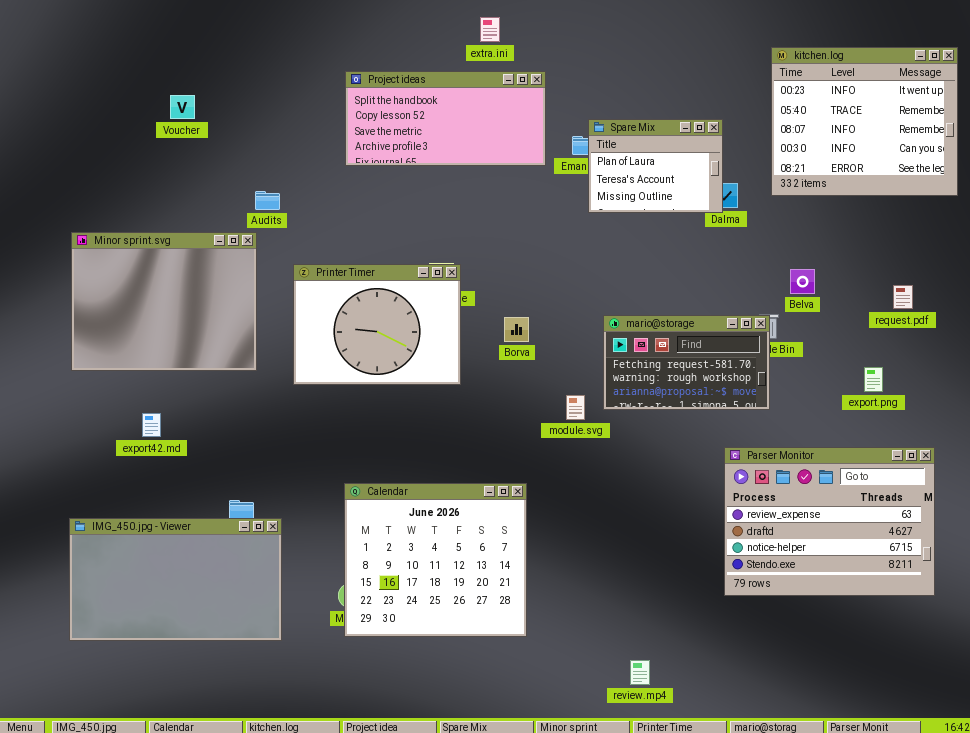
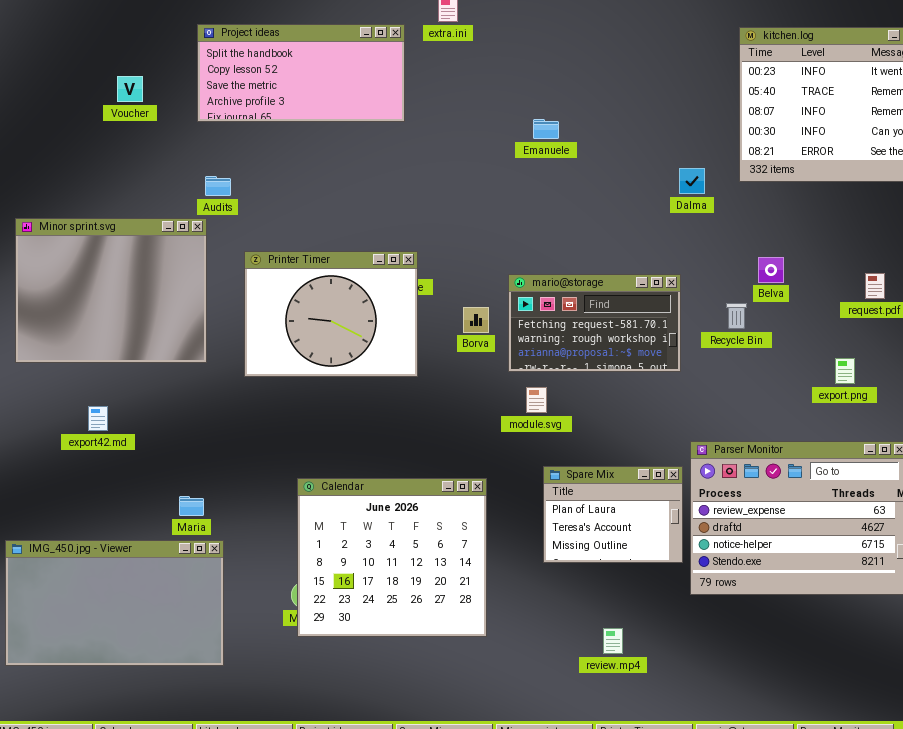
Project ideas: [345,71,546,166] -> [197,24,405,122], moved
Spare Mix: [588,119,723,213] -> [543,466,683,563], moved
mario@storage: [603,315,770,410] -> [508,274,681,372], moved
IMG_450.jpg - Viewer: [69,518,282,641] -> [5,540,224,666], moved
review.mp4: [630,660,650,685] -> [603,628,623,654], moved

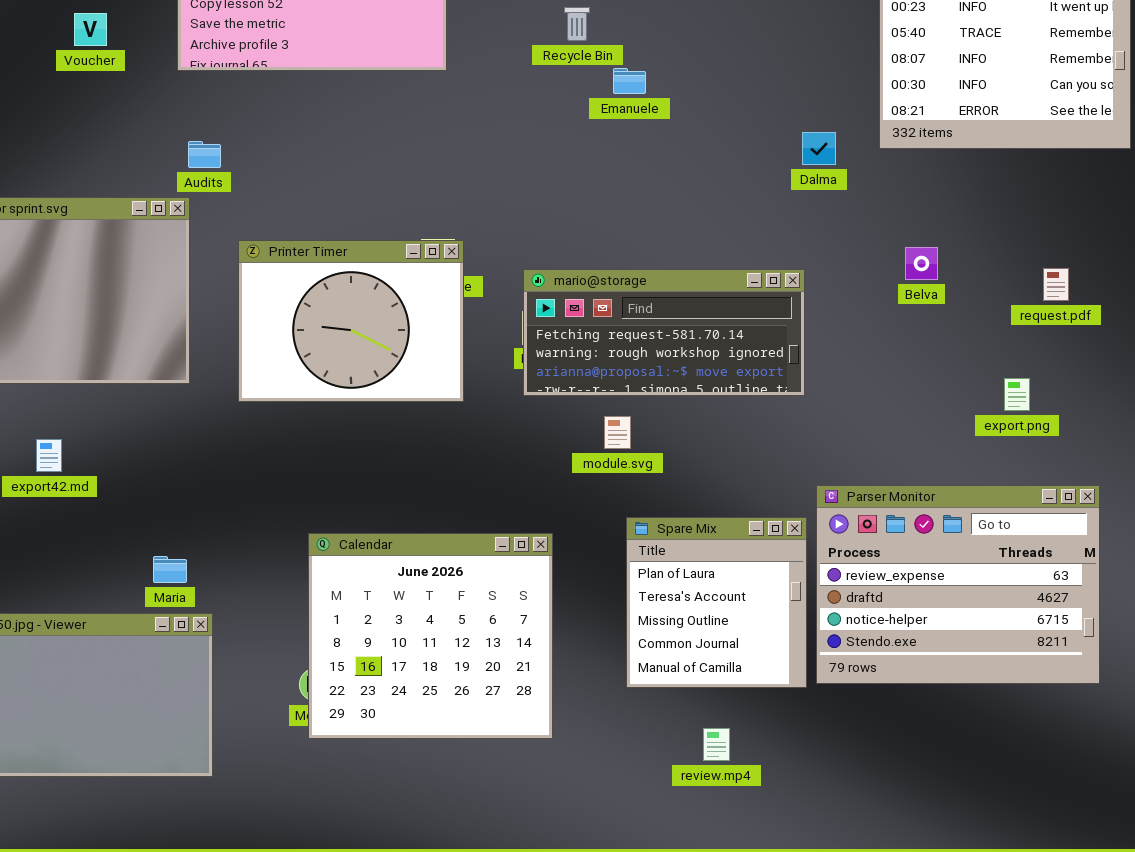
mario@storage: [508,274,681,372] -> [523,269,805,396], resized
Recycle Bin: [726,303,747,329] -> [564,7,590,41], moved
Spare Mix: [543,466,683,563] -> [626,517,807,688], resized

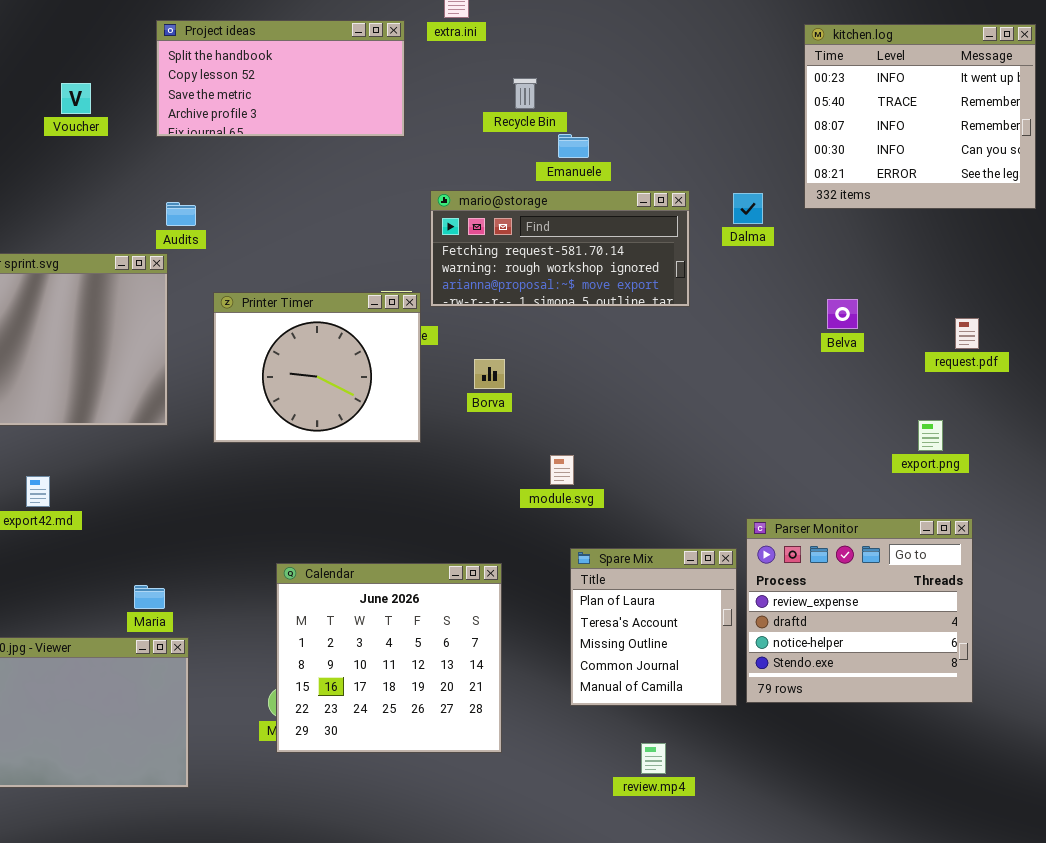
mario@storage: [523,269,805,396] -> [430,190,690,307], moved
Parser Monitor: [816,485,1100,684] -> [746,518,973,703], resized

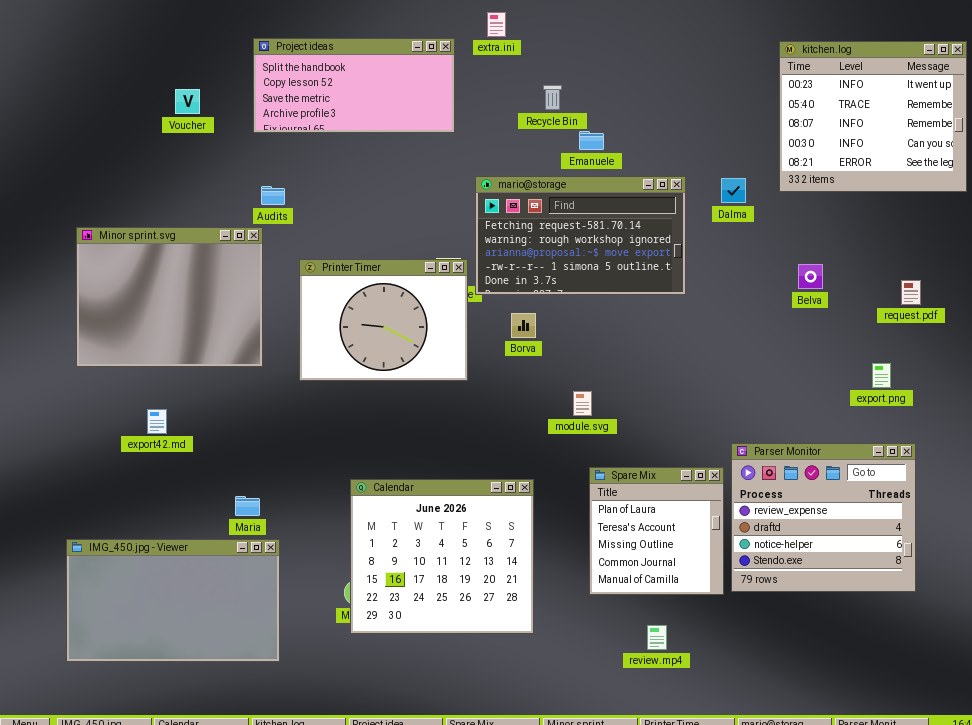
mario@storage: [430,190,690,307] -> [475,176,686,295], resized

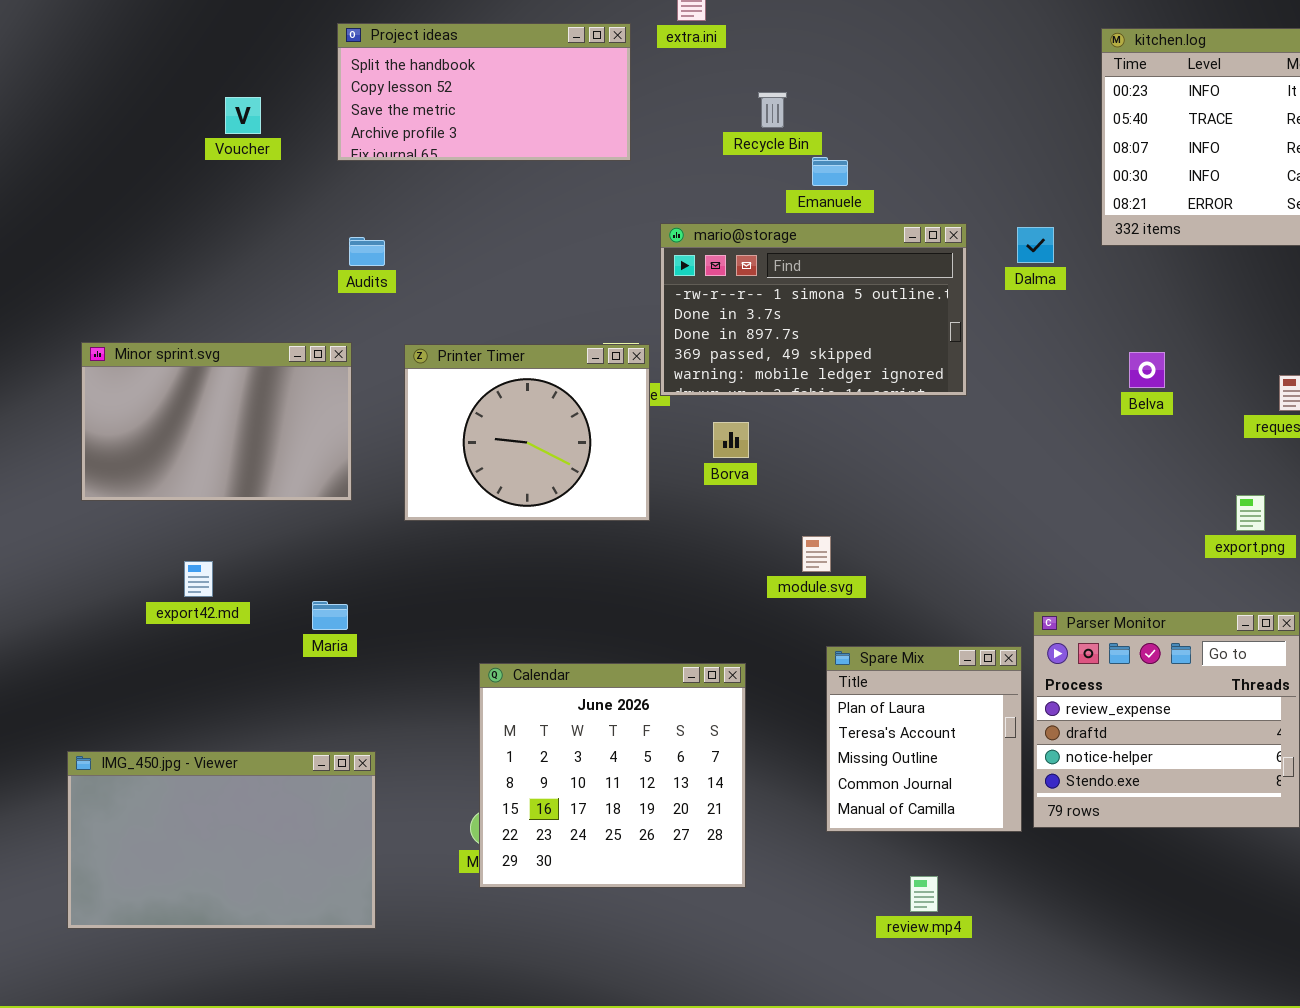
mario@storage: [475,176,686,295] -> [660,223,967,396], scrolled down 3 rows
Minor sprint.svg: [76,227,263,367] -> [81,342,352,501], resized
Maria: [235,496,260,516] -> [312,601,348,630], moved

